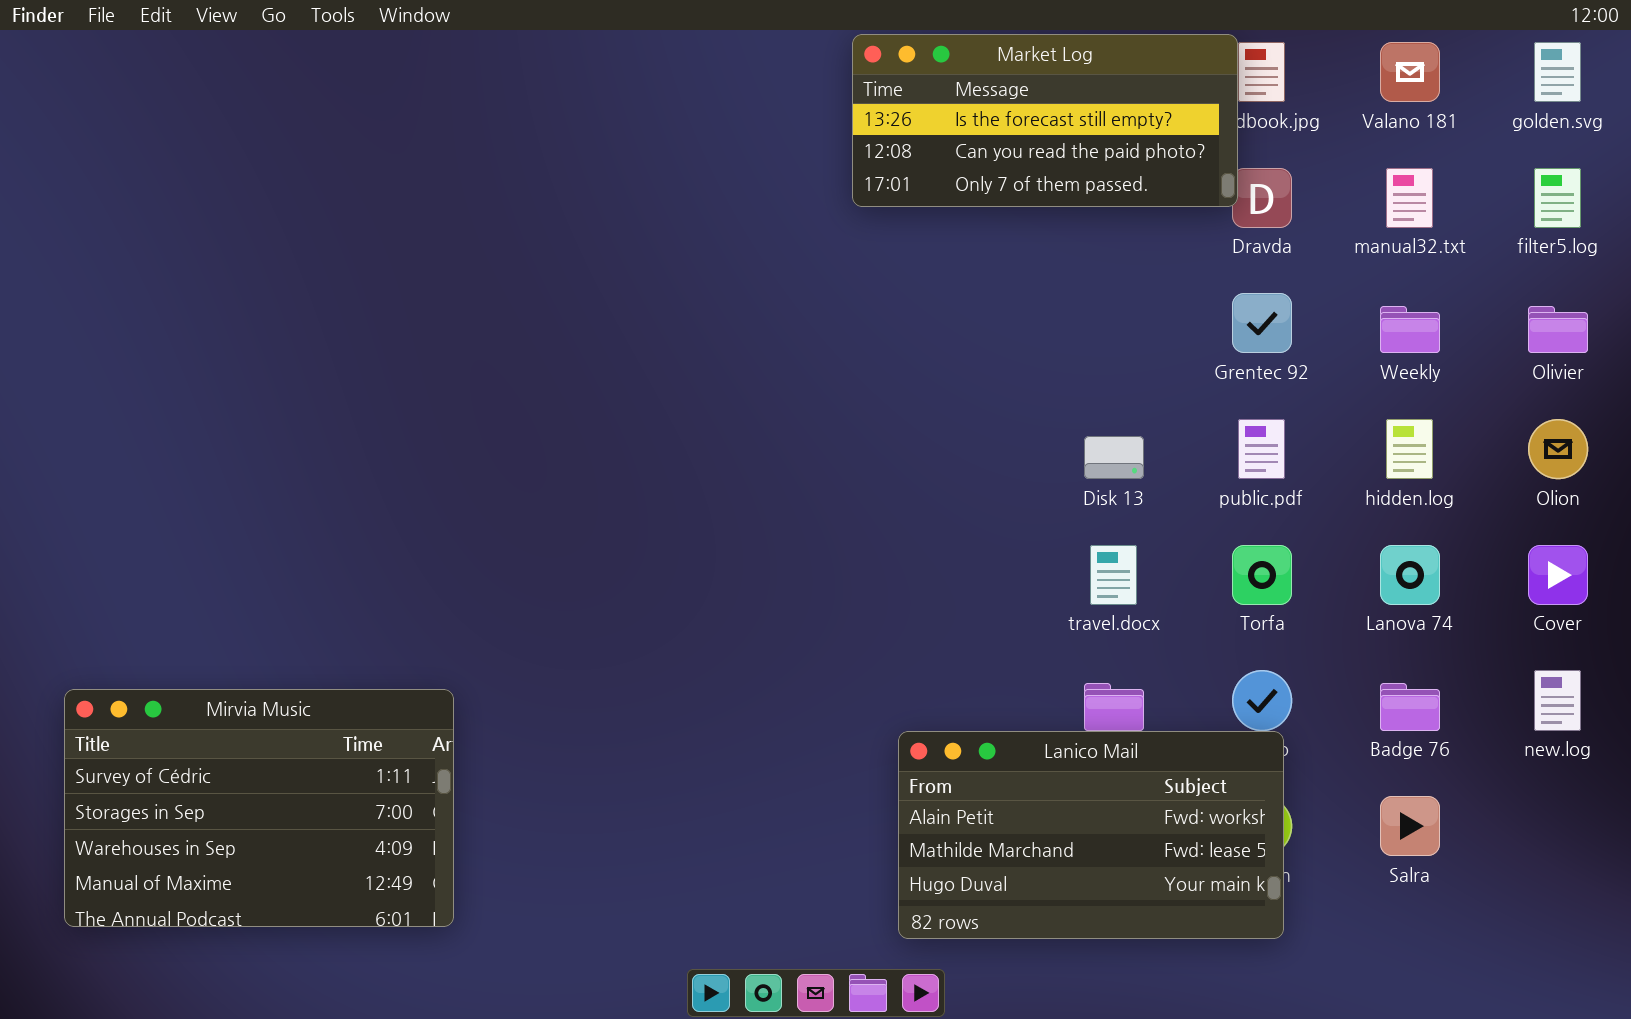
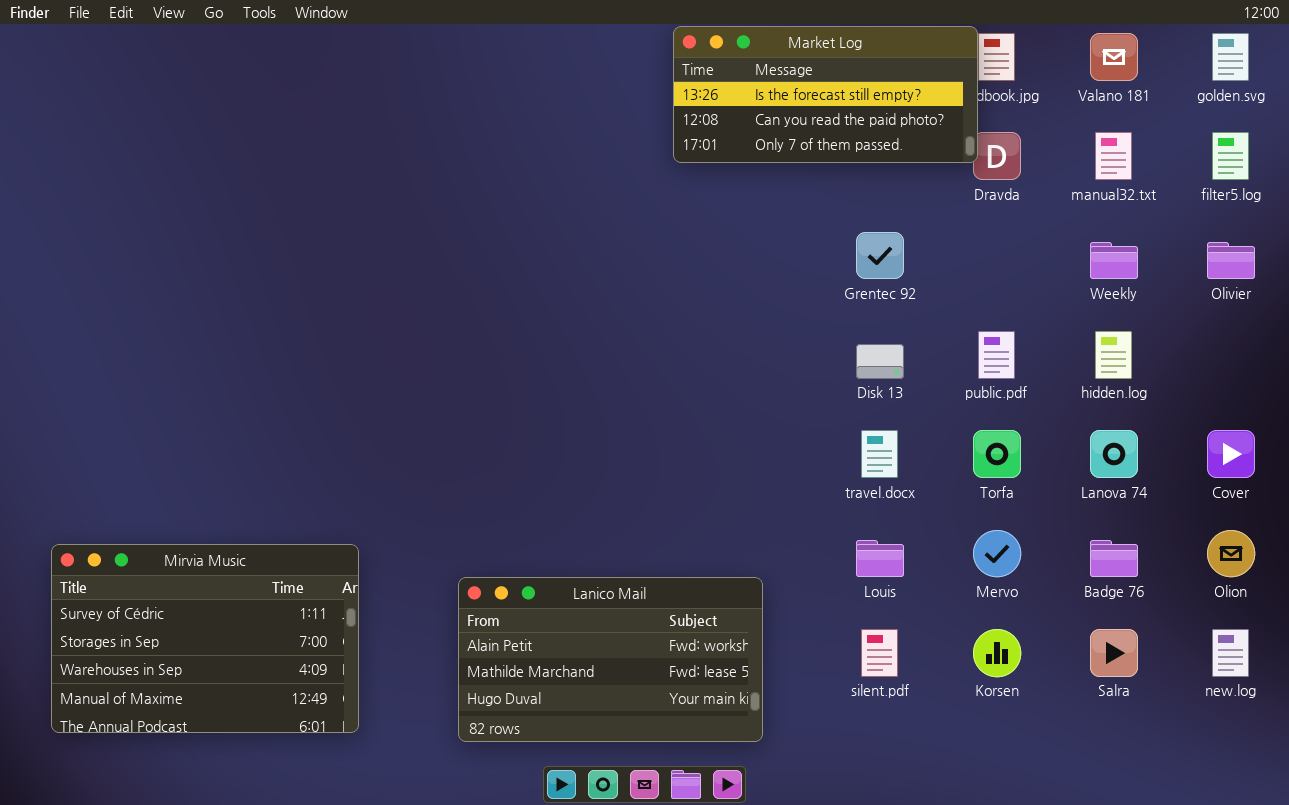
Grentec 92: [1232,293,1292,353] -> [856,232,904,279], moved
Olion: [1528,419,1588,479] -> [1207,530,1255,577], moved
new.log: [1534,670,1581,731] -> [1212,629,1249,677], moved
Lanico Mail: [898,731,1284,939] -> [458,577,763,742], moved

